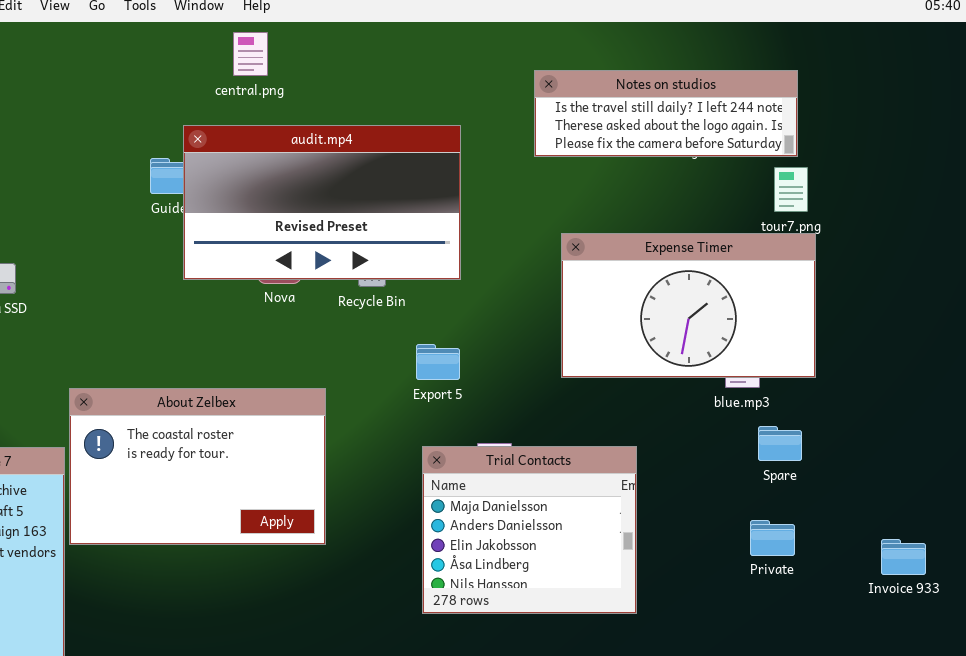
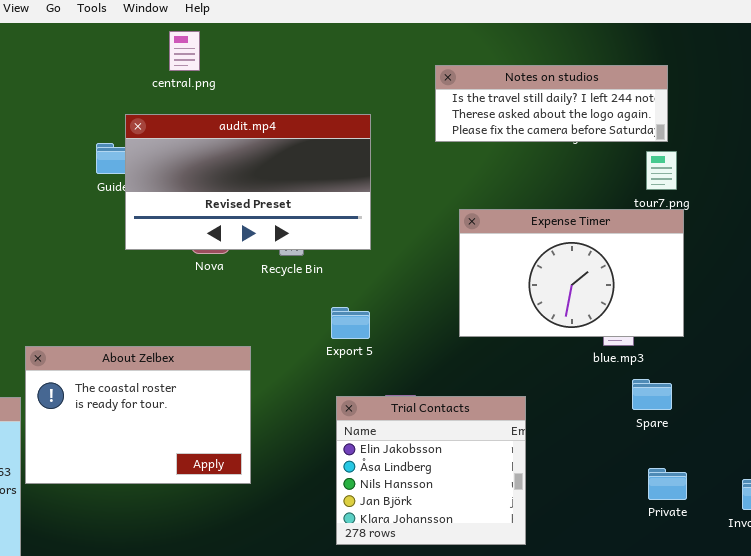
Trial Contacts: [422,446,637,614] -> [336,396,526,545], scrolled down 2 rows
Private: [750,520,795,556] -> [648,468,687,500], moved

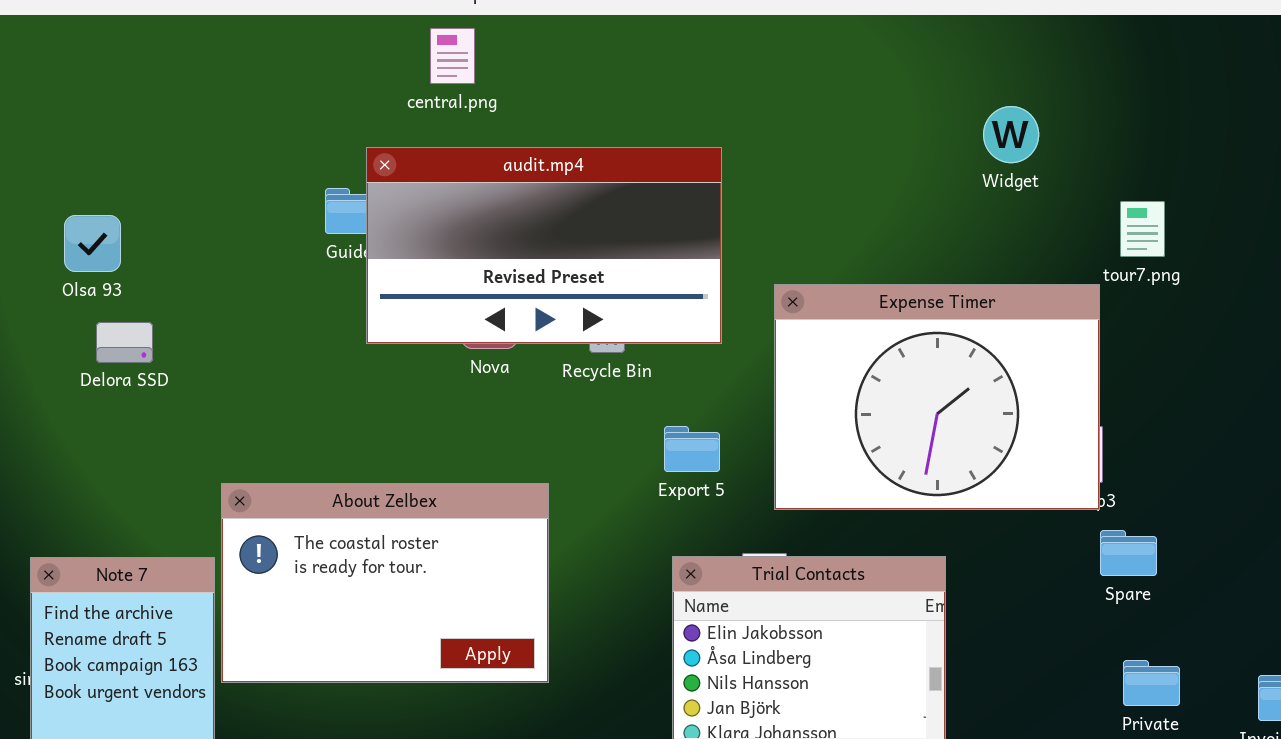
Notes on studios: [435,65,668,142] -> none, closed
Expense Timer: [459,209,684,337] -> [774,284,1100,510], moved, resized

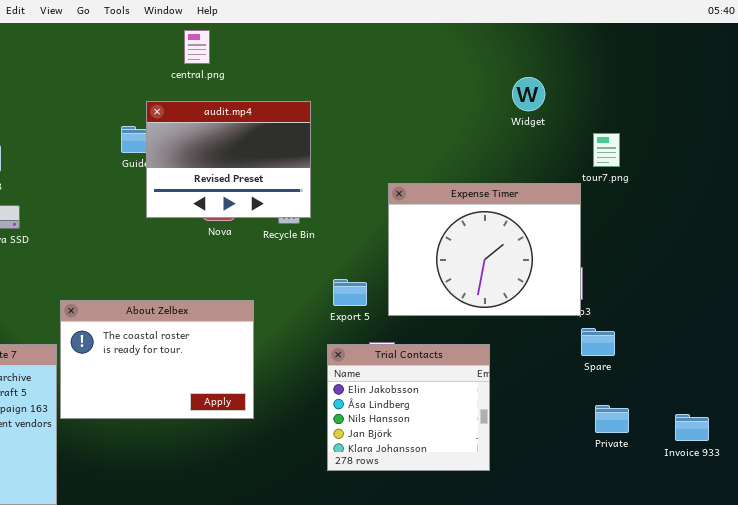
audit.mp4: [366,147,722,344] -> [146,101,311,218], resized
Export 5: [664,426,720,472] -> [333,279,367,306], moved

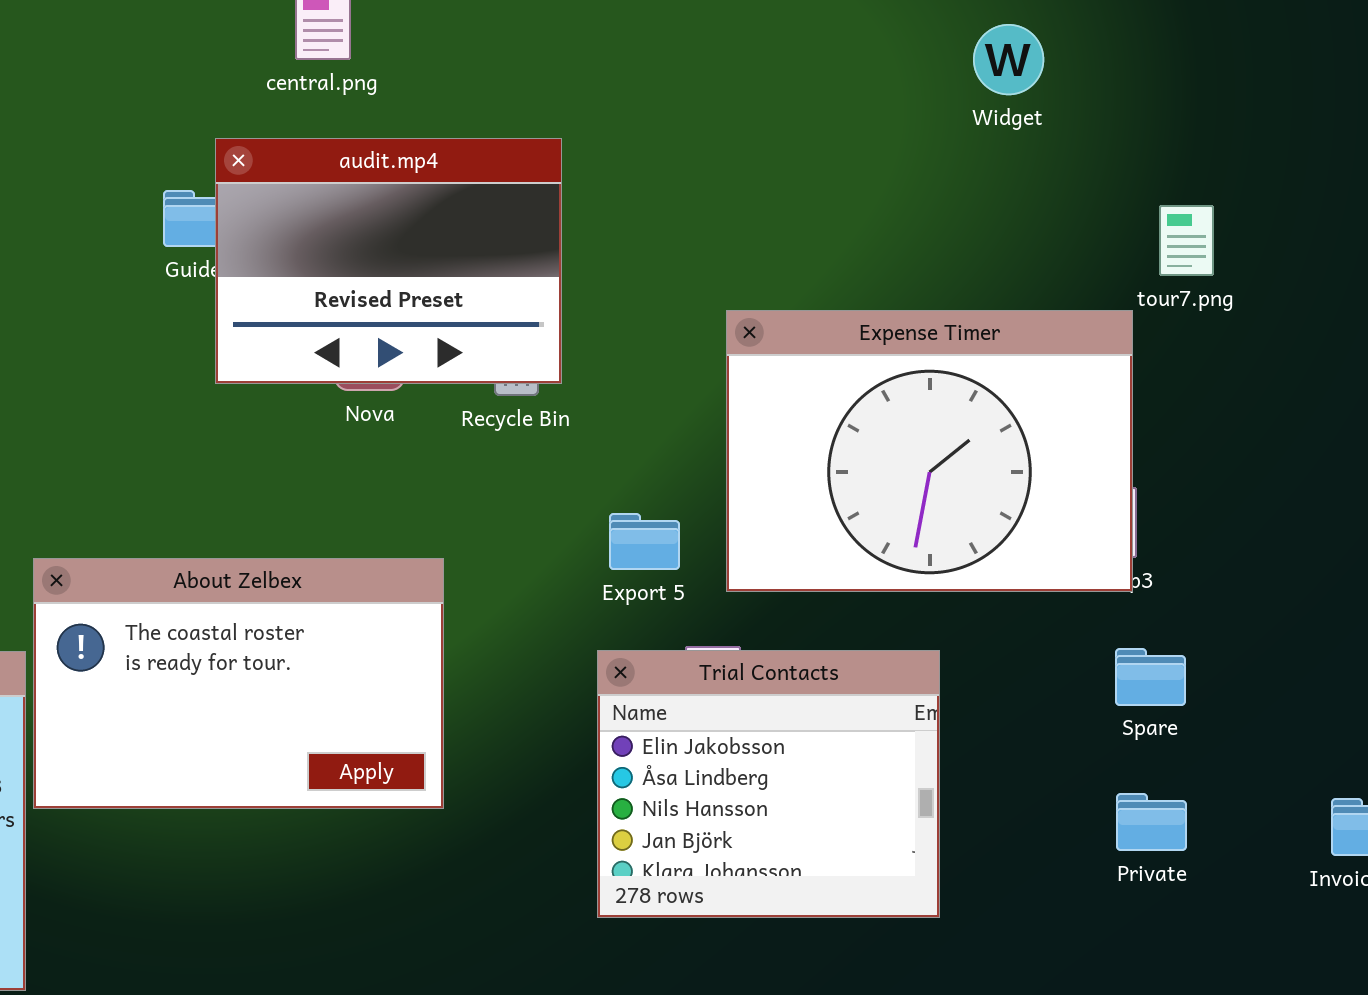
Widget: [512,77,545,111] -> [973,24,1044,95], moved
Spare: [581,328,615,356] -> [1115,648,1186,706], moved
Private: [595,405,629,433] -> [1116,793,1187,851], moved

